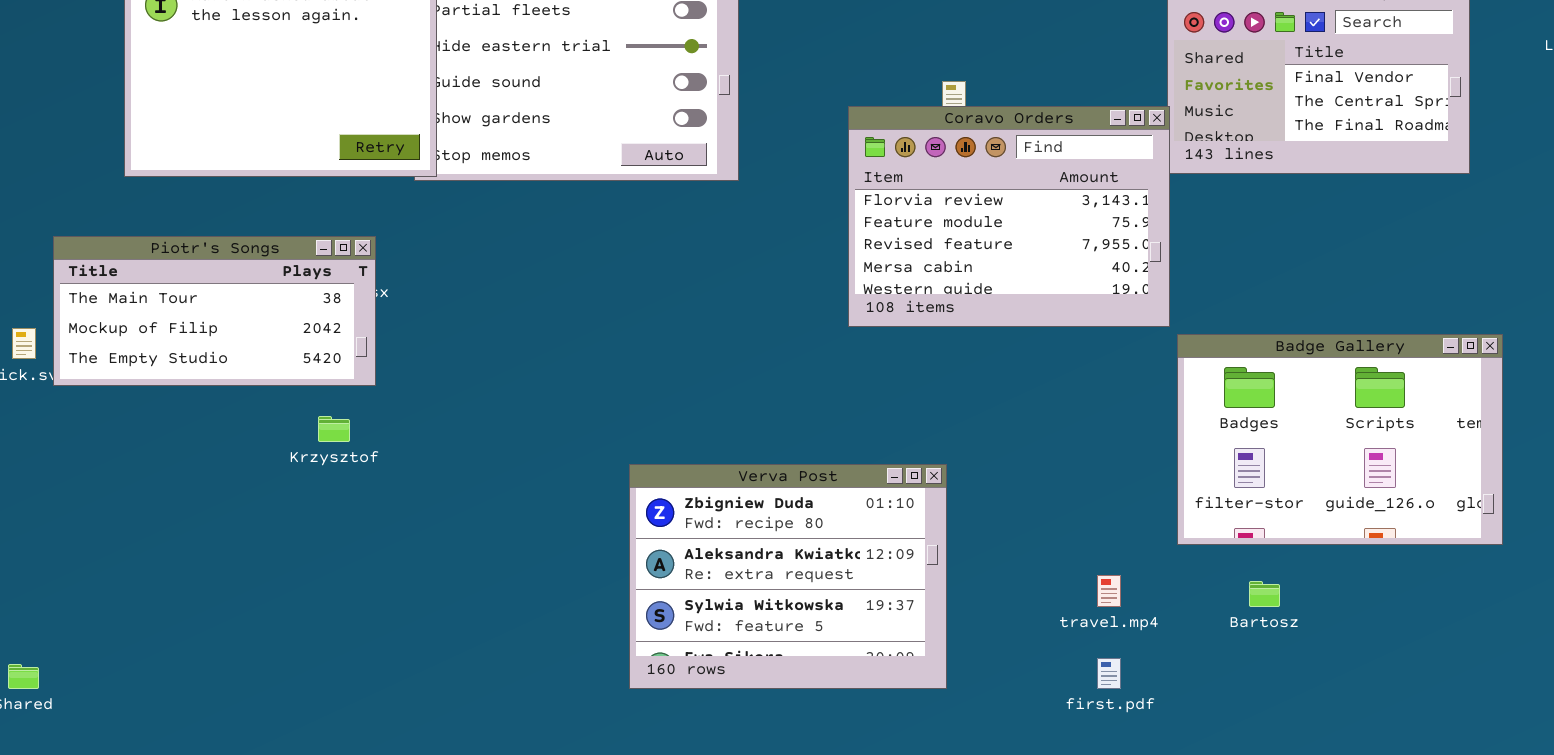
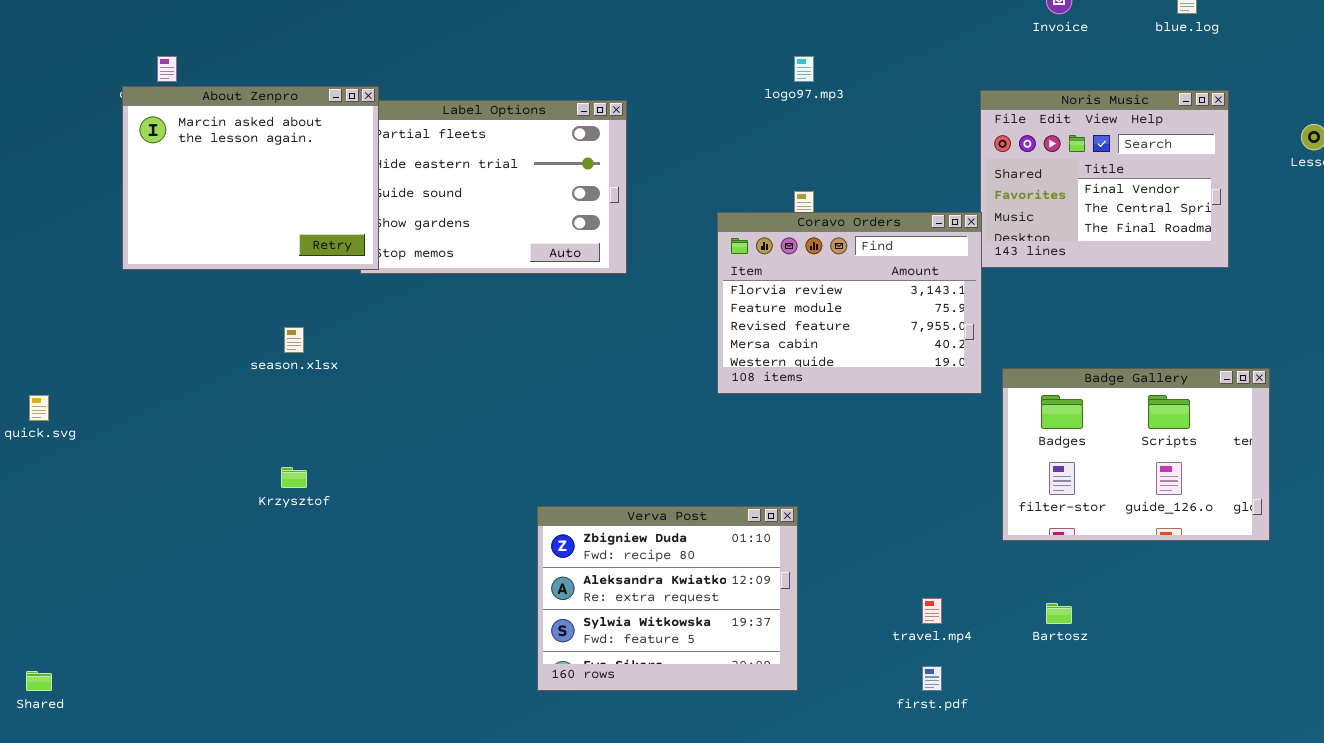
Piotr's Songs: [53,236,376,386] -> none, closed
Badge Gallery: [1177,334,1503,545] -> [1002,368,1270,541], moved

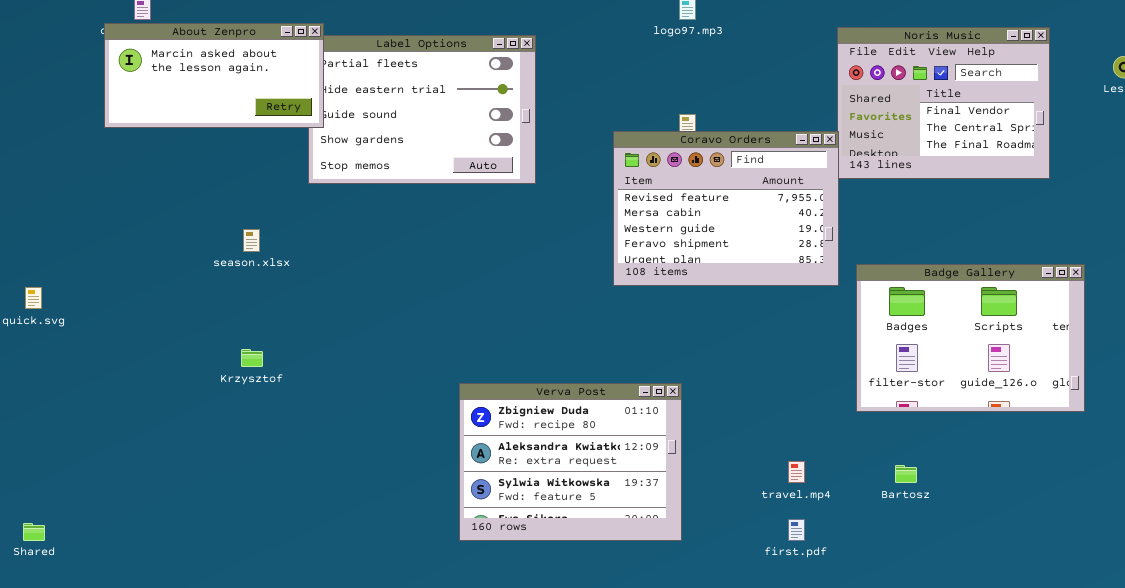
About Zenpro: [122,86,379,270] -> [104,23,324,128], resized
Coravo Orders: [717,212,982,394] -> [613,131,839,286], scrolled down 2 rows

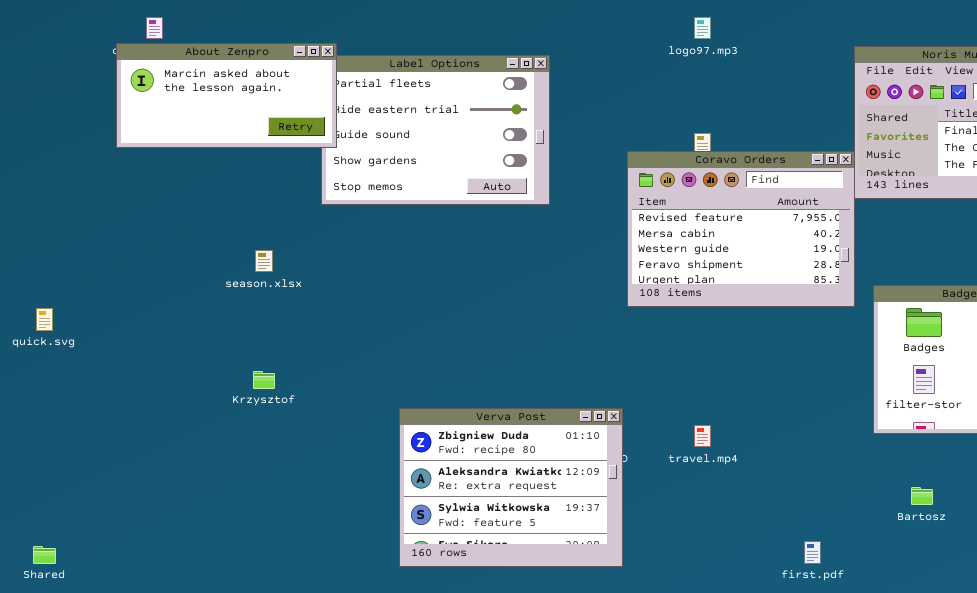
Verva Post: [459,383,682,541] -> [399,408,623,567], moved
travel.mp4: [788,461,805,483] -> [694,425,711,447], moved

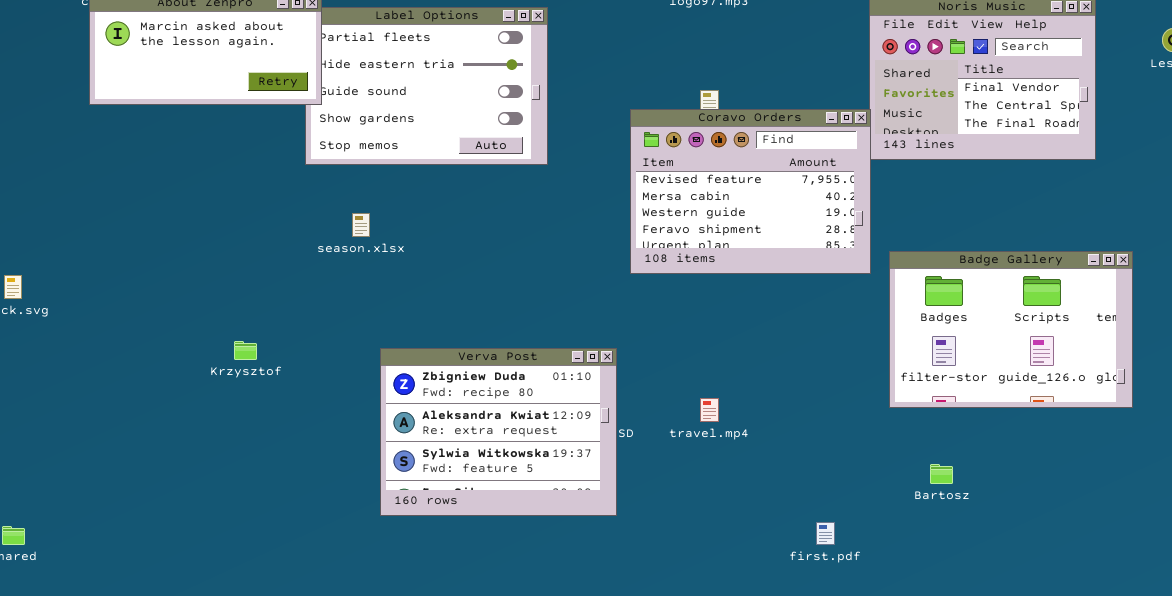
season.xlsx: [255,250,273,272] -> [352,213,370,237], moved
Verva Post: [399,408,623,567] -> [380,348,617,516], moved

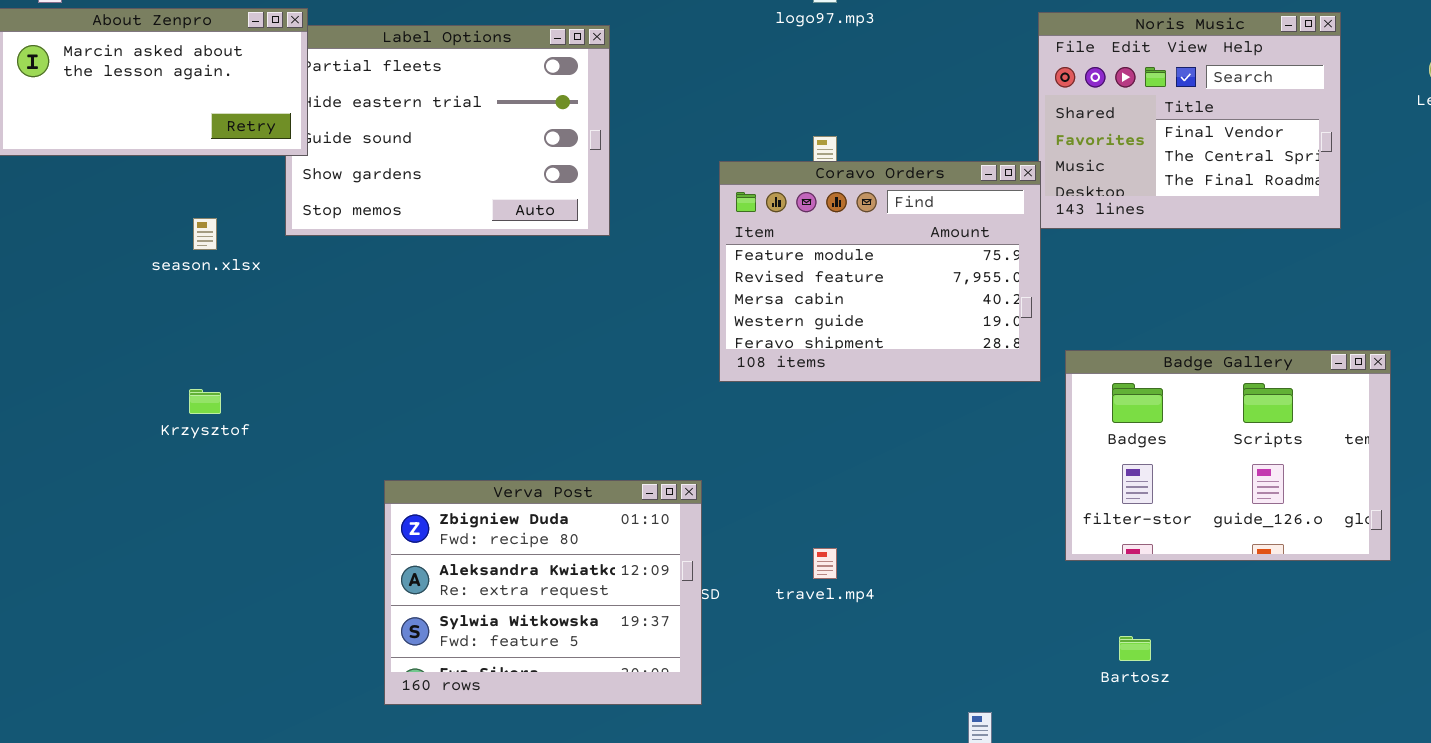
Coravo Orders: [630,109,871,274] -> [719,161,1041,382], scrolled up 1 row
season.xlsx: [352,213,370,237] -> [193,218,217,250], moved
Krzysztof: [234,341,257,360] -> [189,389,221,414], moved

